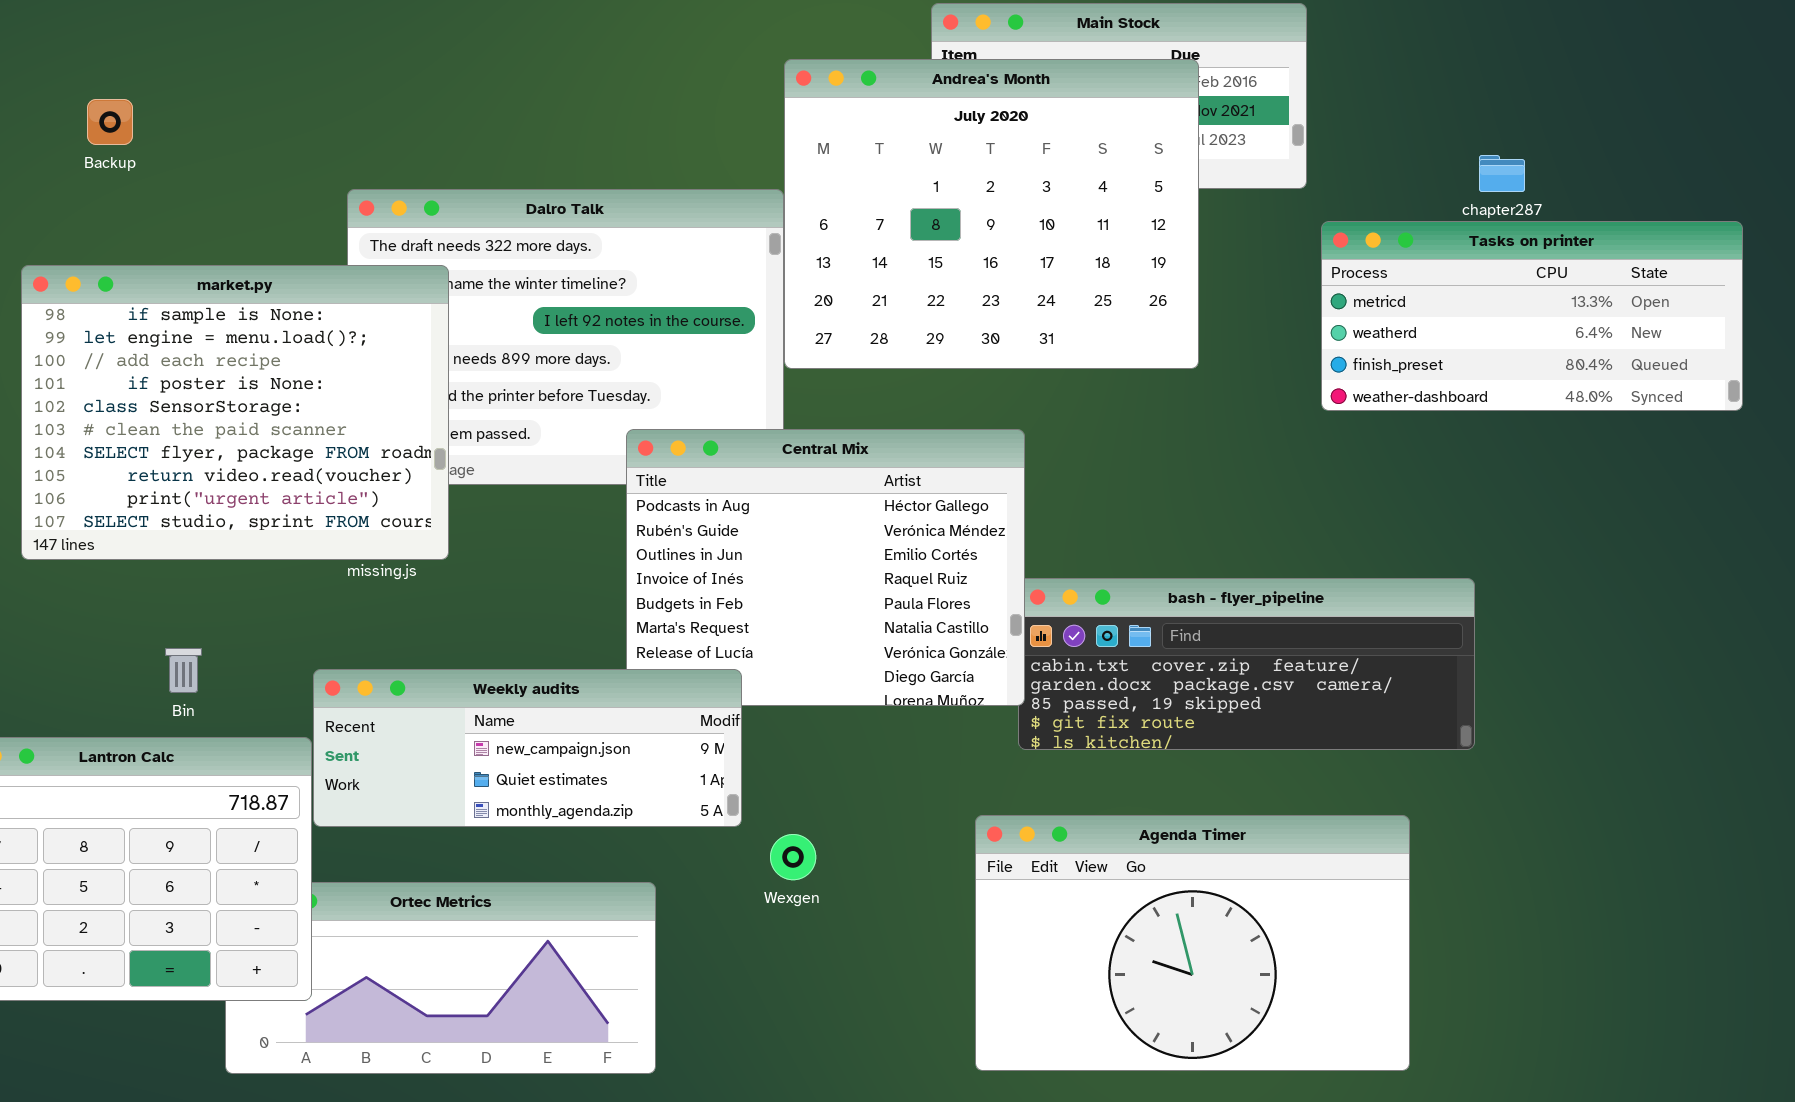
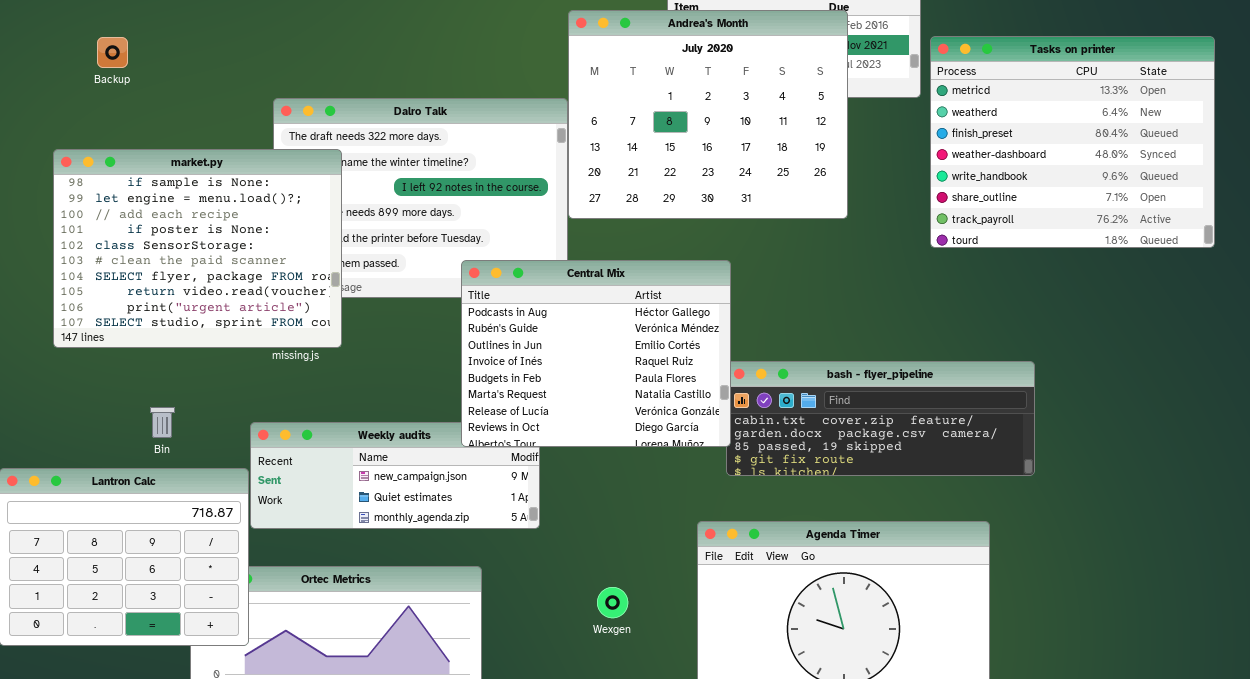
Tasks on printer: [1321,221,1743,411] -> [930,36,1215,248], resized
Central Mix: [626,429,1025,706] -> [461,260,731,447], raised
Wexgen: [770,834,816,880] -> [597,587,628,618], moved

